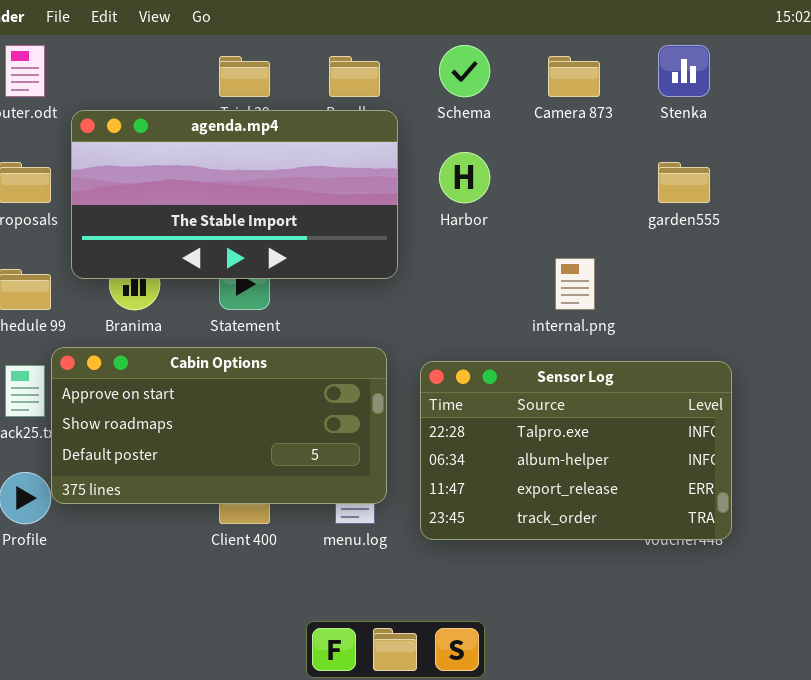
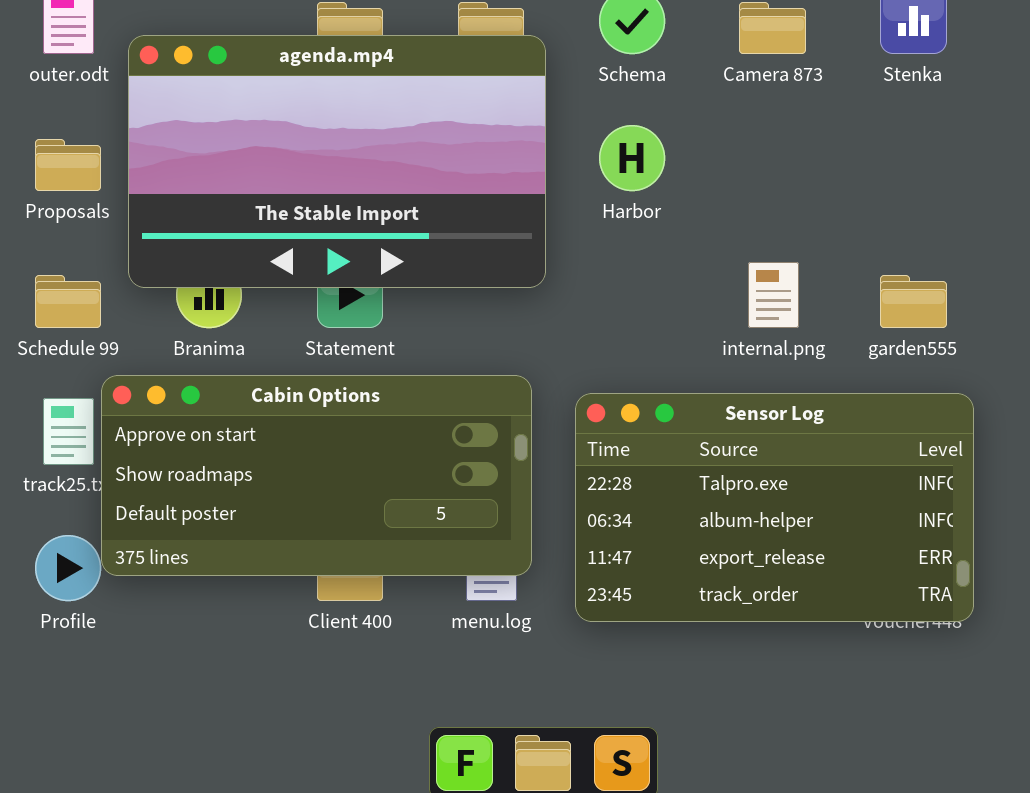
agenda.mp4: [71,110,398,279] -> [128,35,546,288], resized
garden555: [658,162,710,203] -> [880,275,947,328], moved

